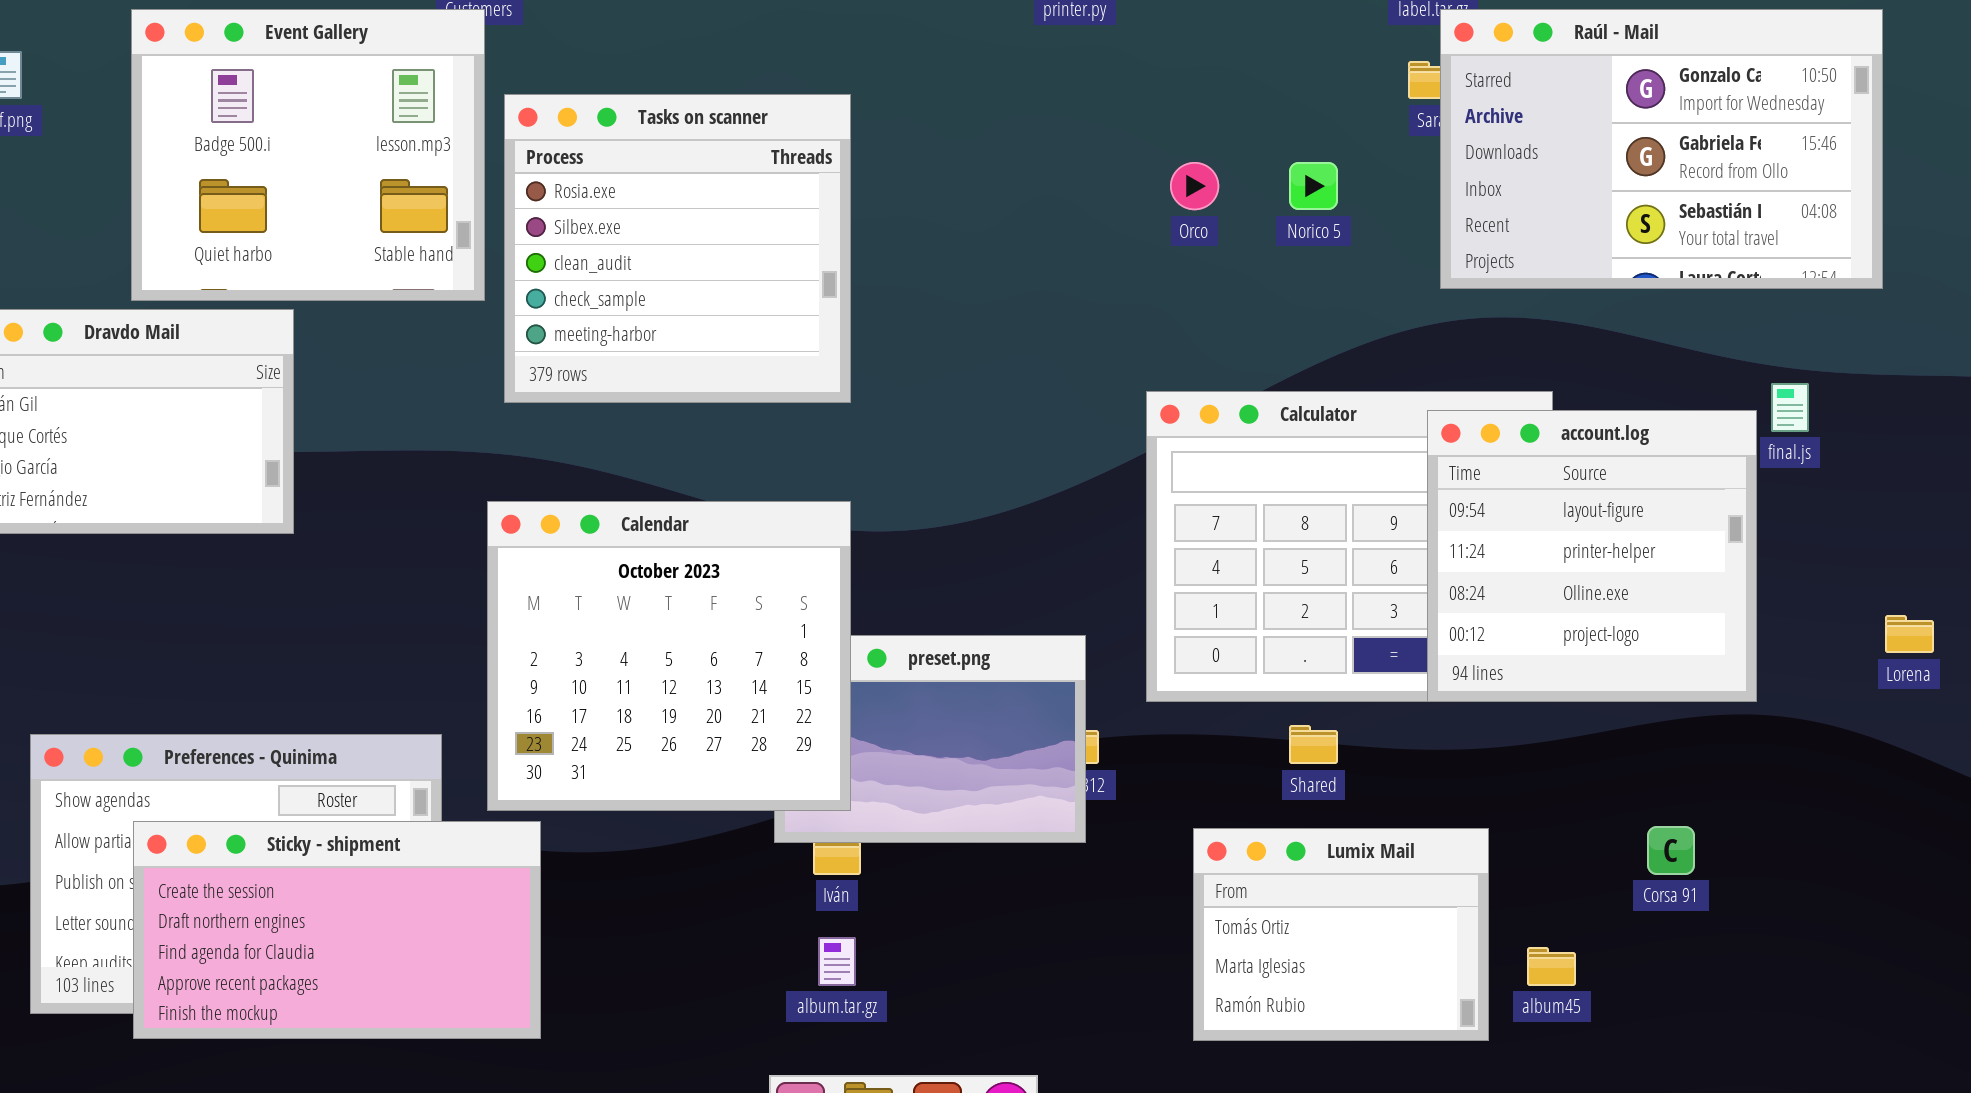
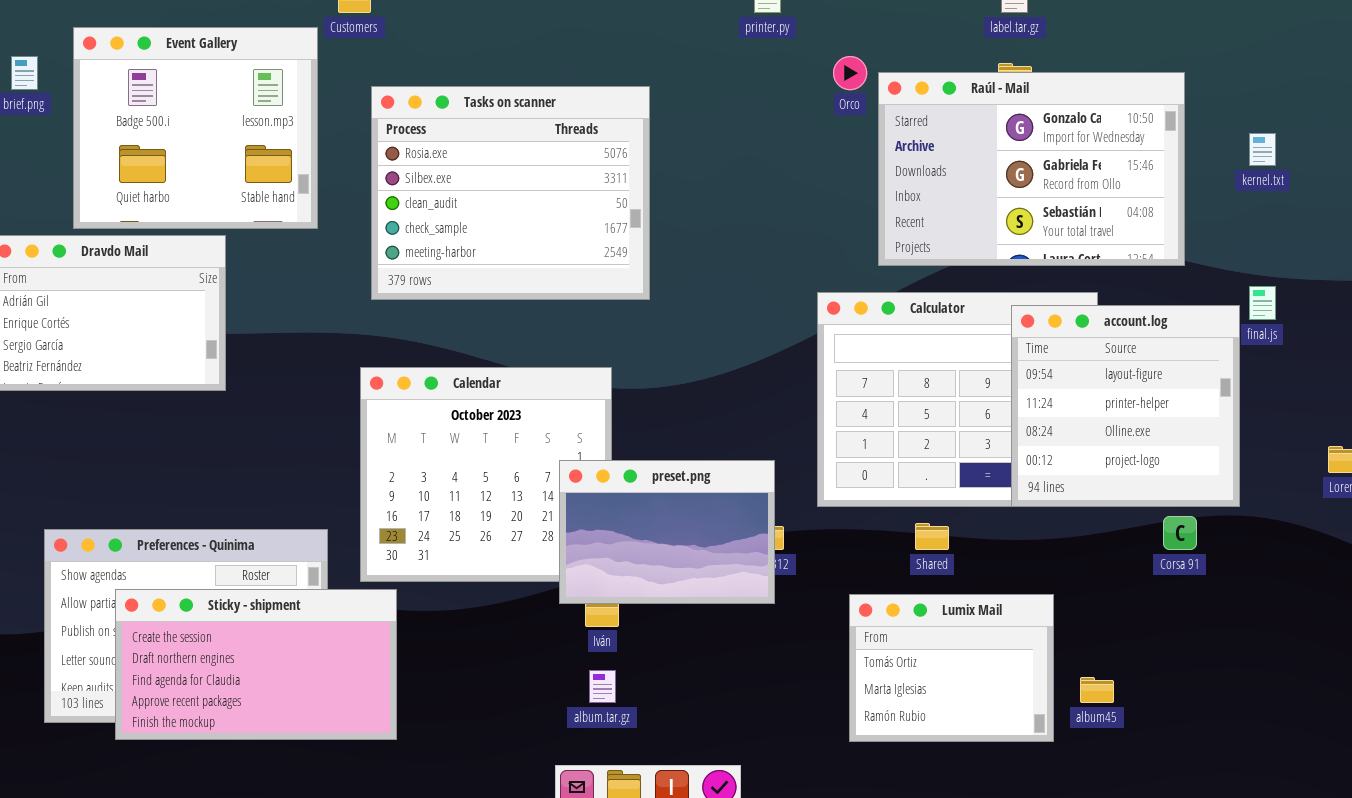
Event Gallery: [131,9,485,301] -> [73,27,318,229], moved
Raúl - Mail: [1440,9,1883,289] -> [878,72,1185,266], moved
Tasks on scanner: [504,94,851,403] -> [371,86,650,300], resized
Orco: [1170,162,1219,210] -> [833,56,867,90], moved
preset.png: [774,635,1086,843] -> [559,460,775,604], raised
Corsa 91: [1647,826,1695,875] -> [1163,516,1197,550], moved

